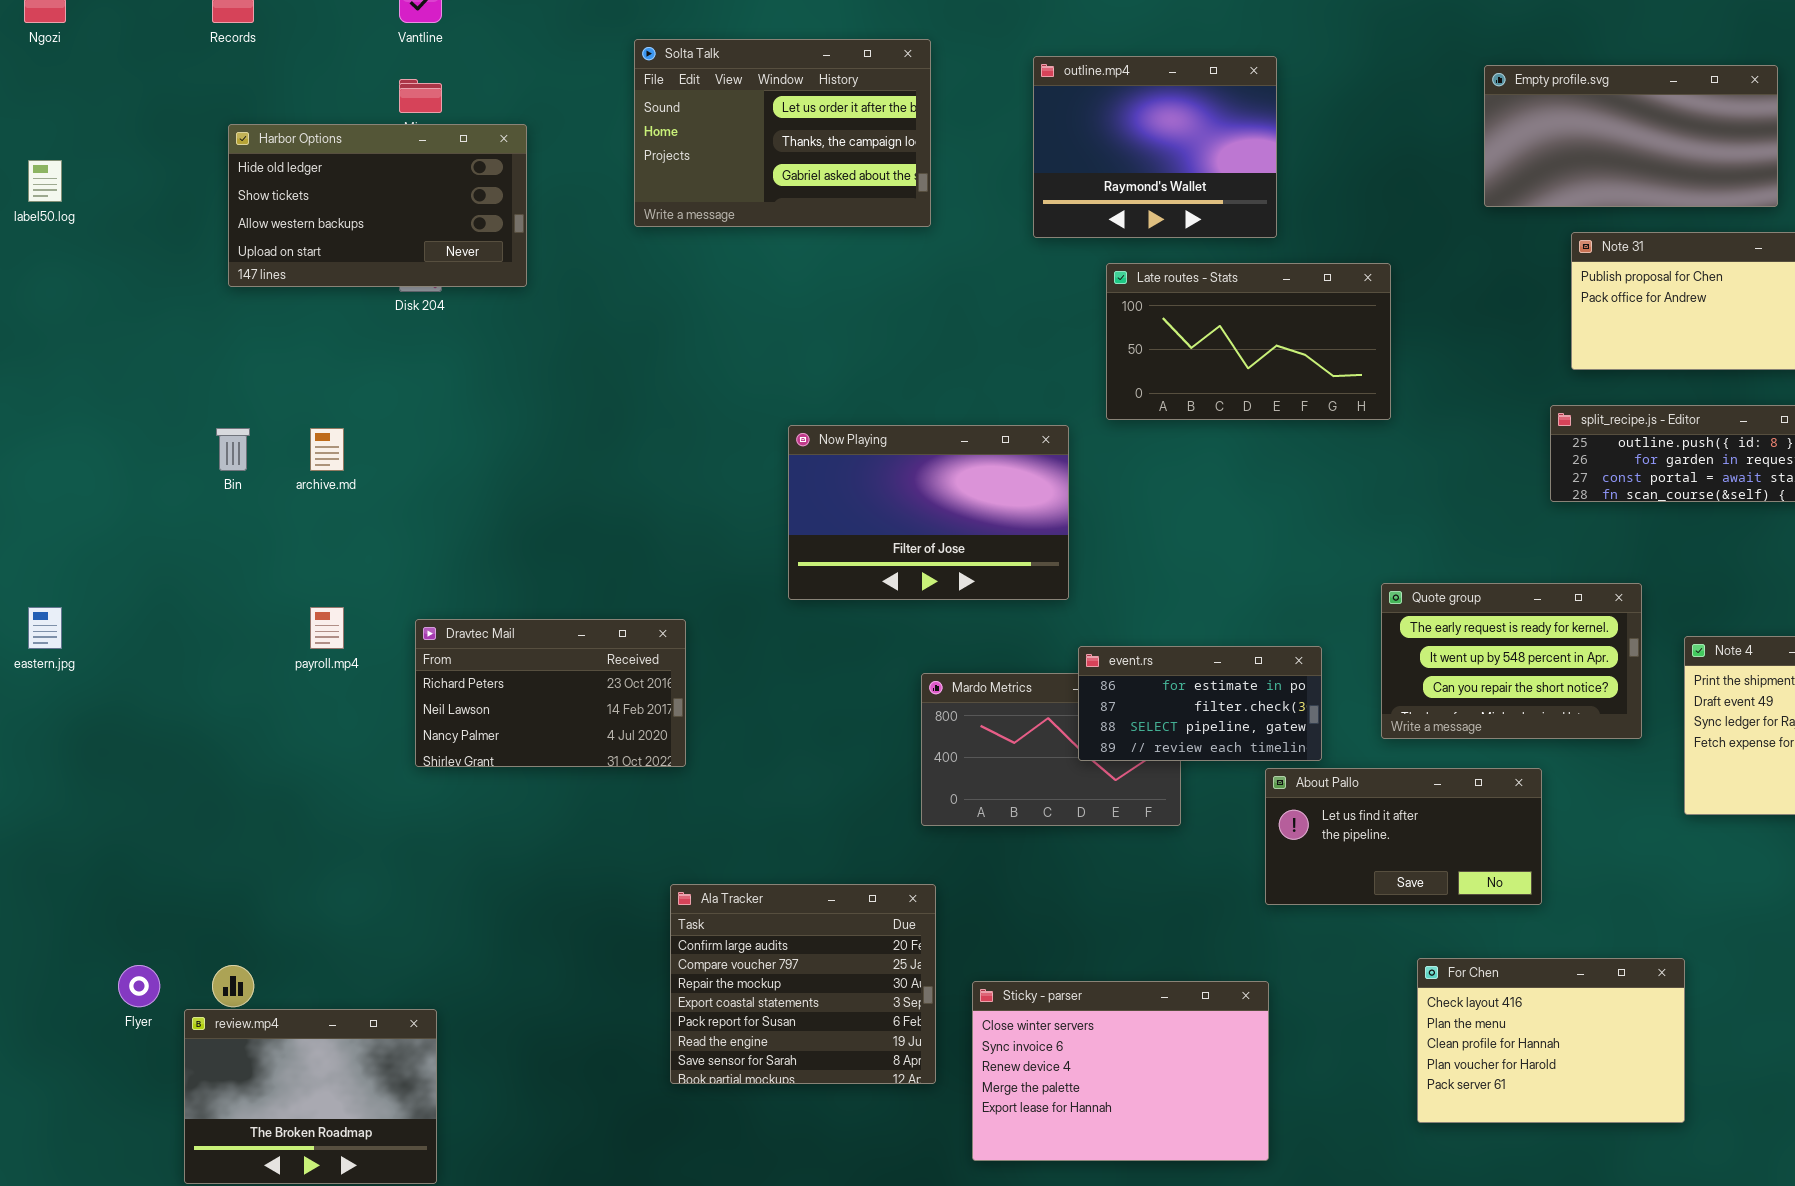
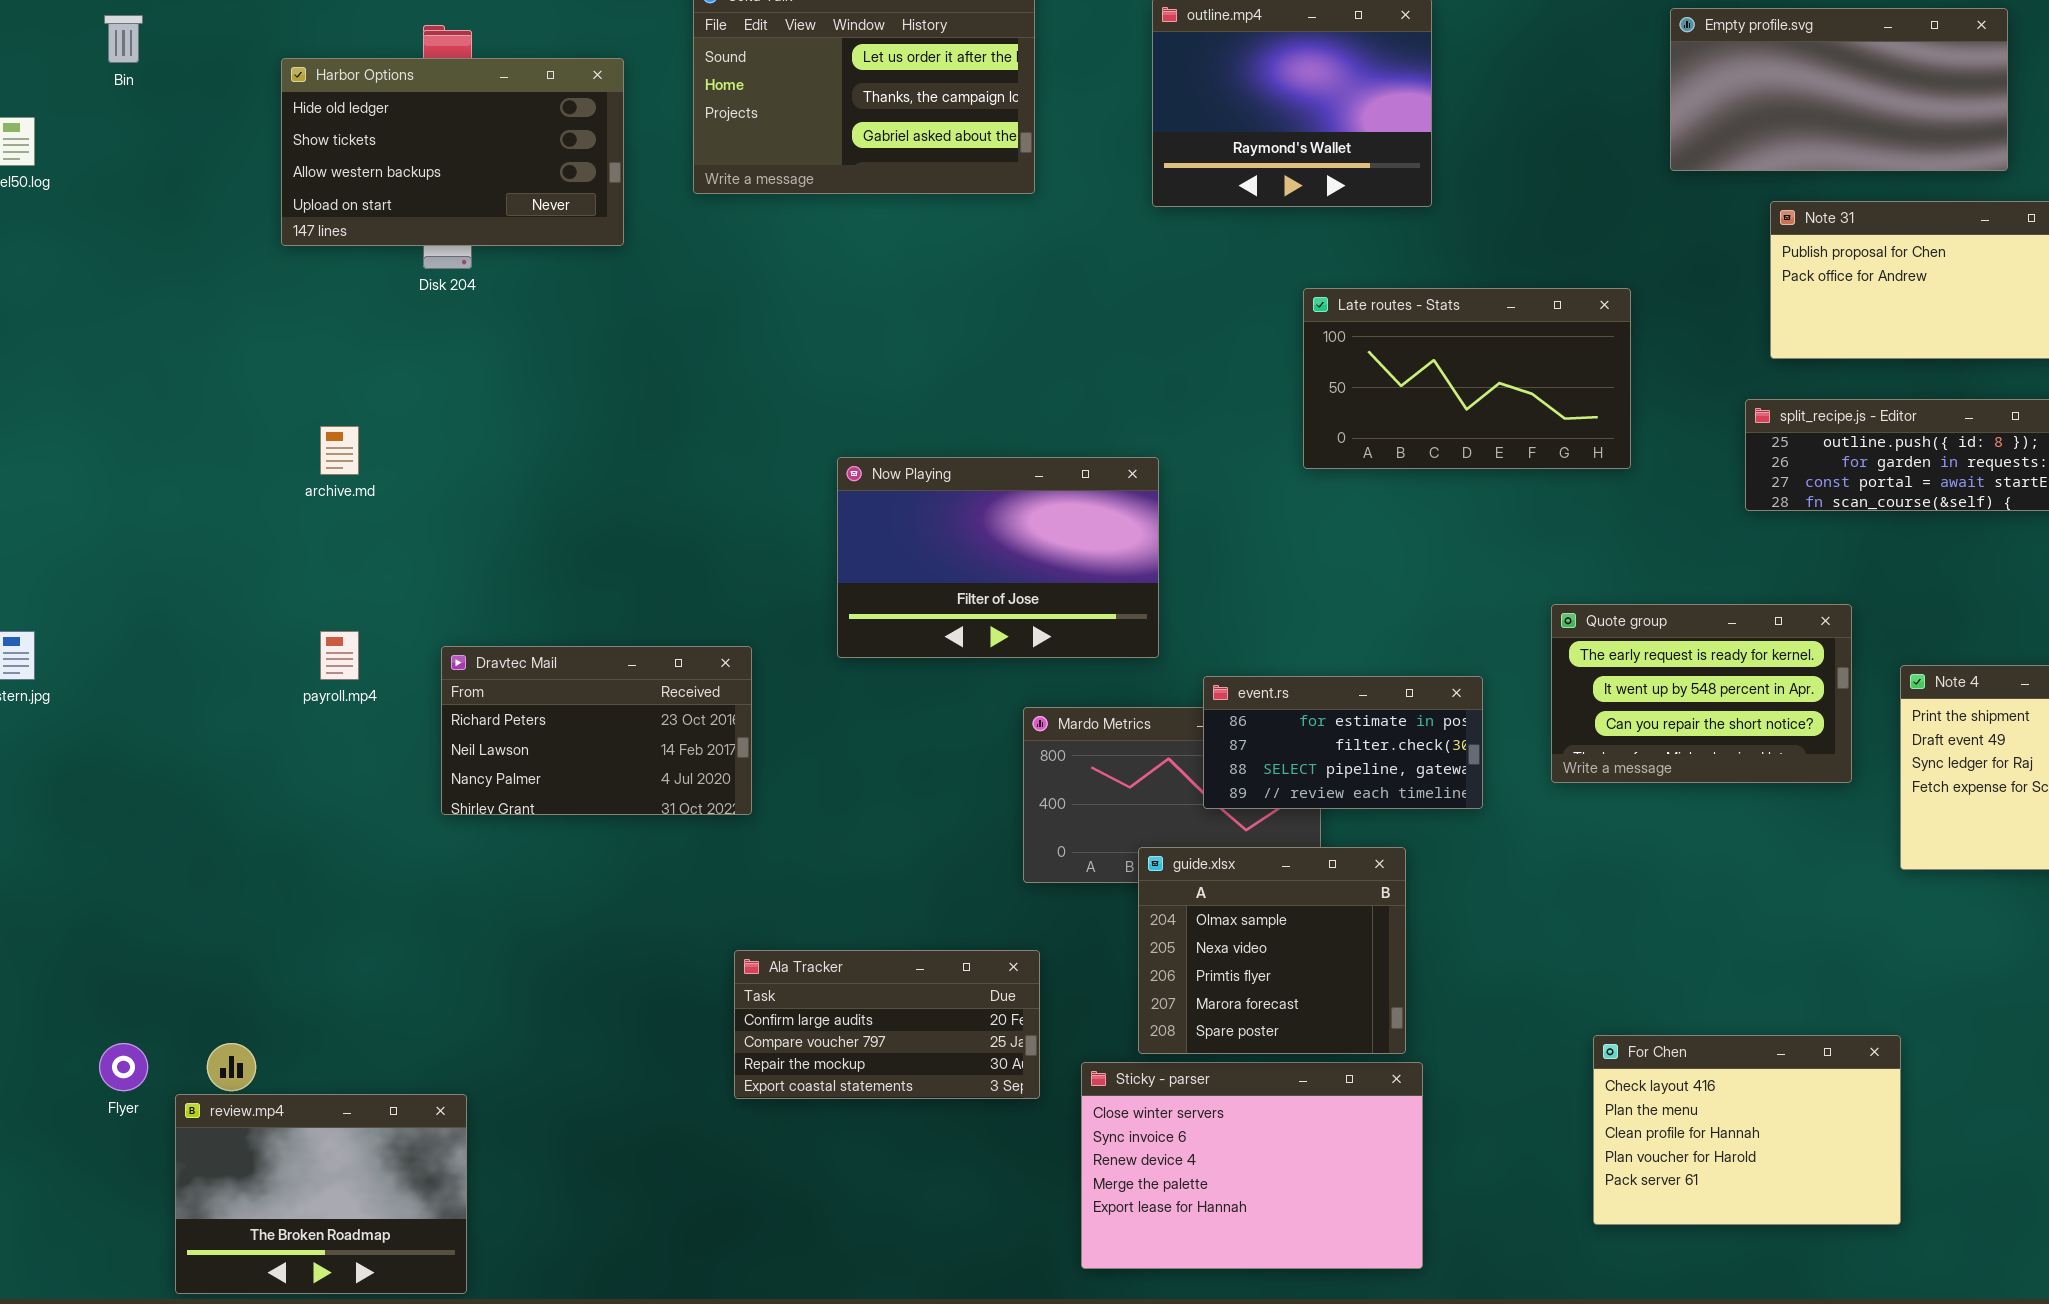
Harbor Options: [228,124,527,287] -> [281,58,624,246], moved
Late routes - Stats: [1106,263,1391,420] -> [1303,288,1631,469], moved
Now Playing: [788,425,1069,600] -> [837,457,1159,658], moved
Bin: [216,428,250,471] -> [104,15,143,63], moved
About Pallo: [1265,768,1542,905] -> none, closed
guide.xlsx: none -> [1138,847,1406,1054], opened
Ala Tracker: [670,884,936,1084] -> [734,950,1040,1099], resized

